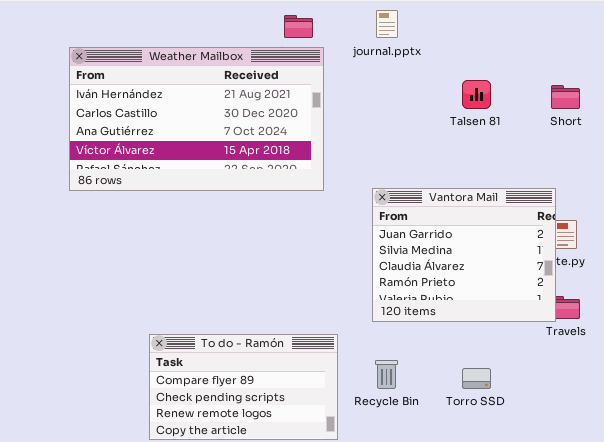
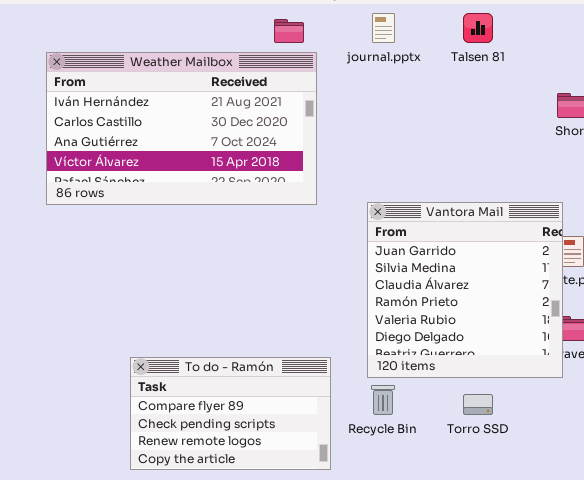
Talsen 81: [462,80,491,109] -> [463,13,493,43], moved
Vantora Mail: [372,188,556,322] -> [367,202,563,378], resized

